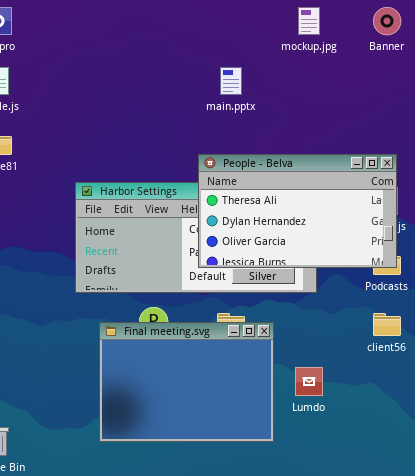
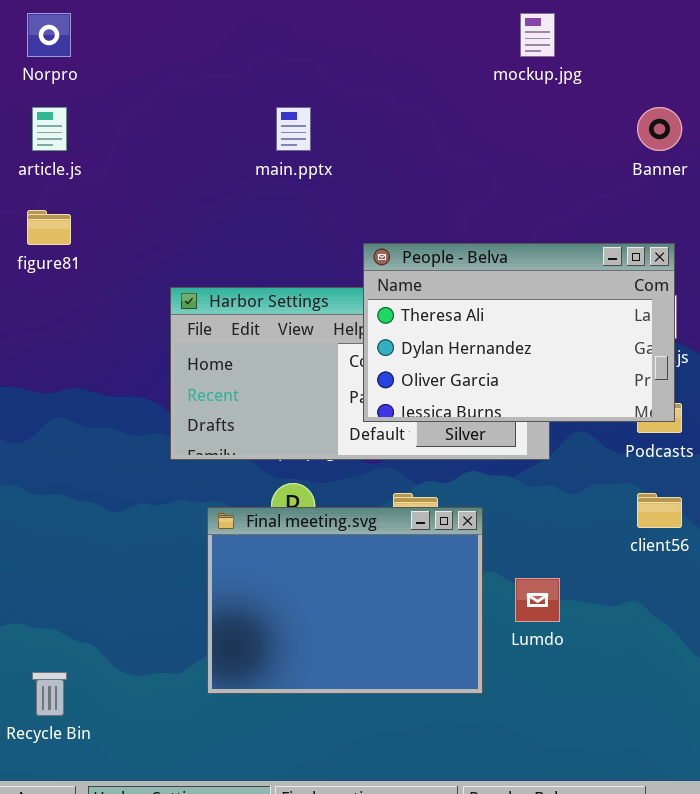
Banner: [373,7,401,35] -> [637,107,682,151], moved
main.pptx: [220,67,242,95] -> [276,107,311,151], moved

